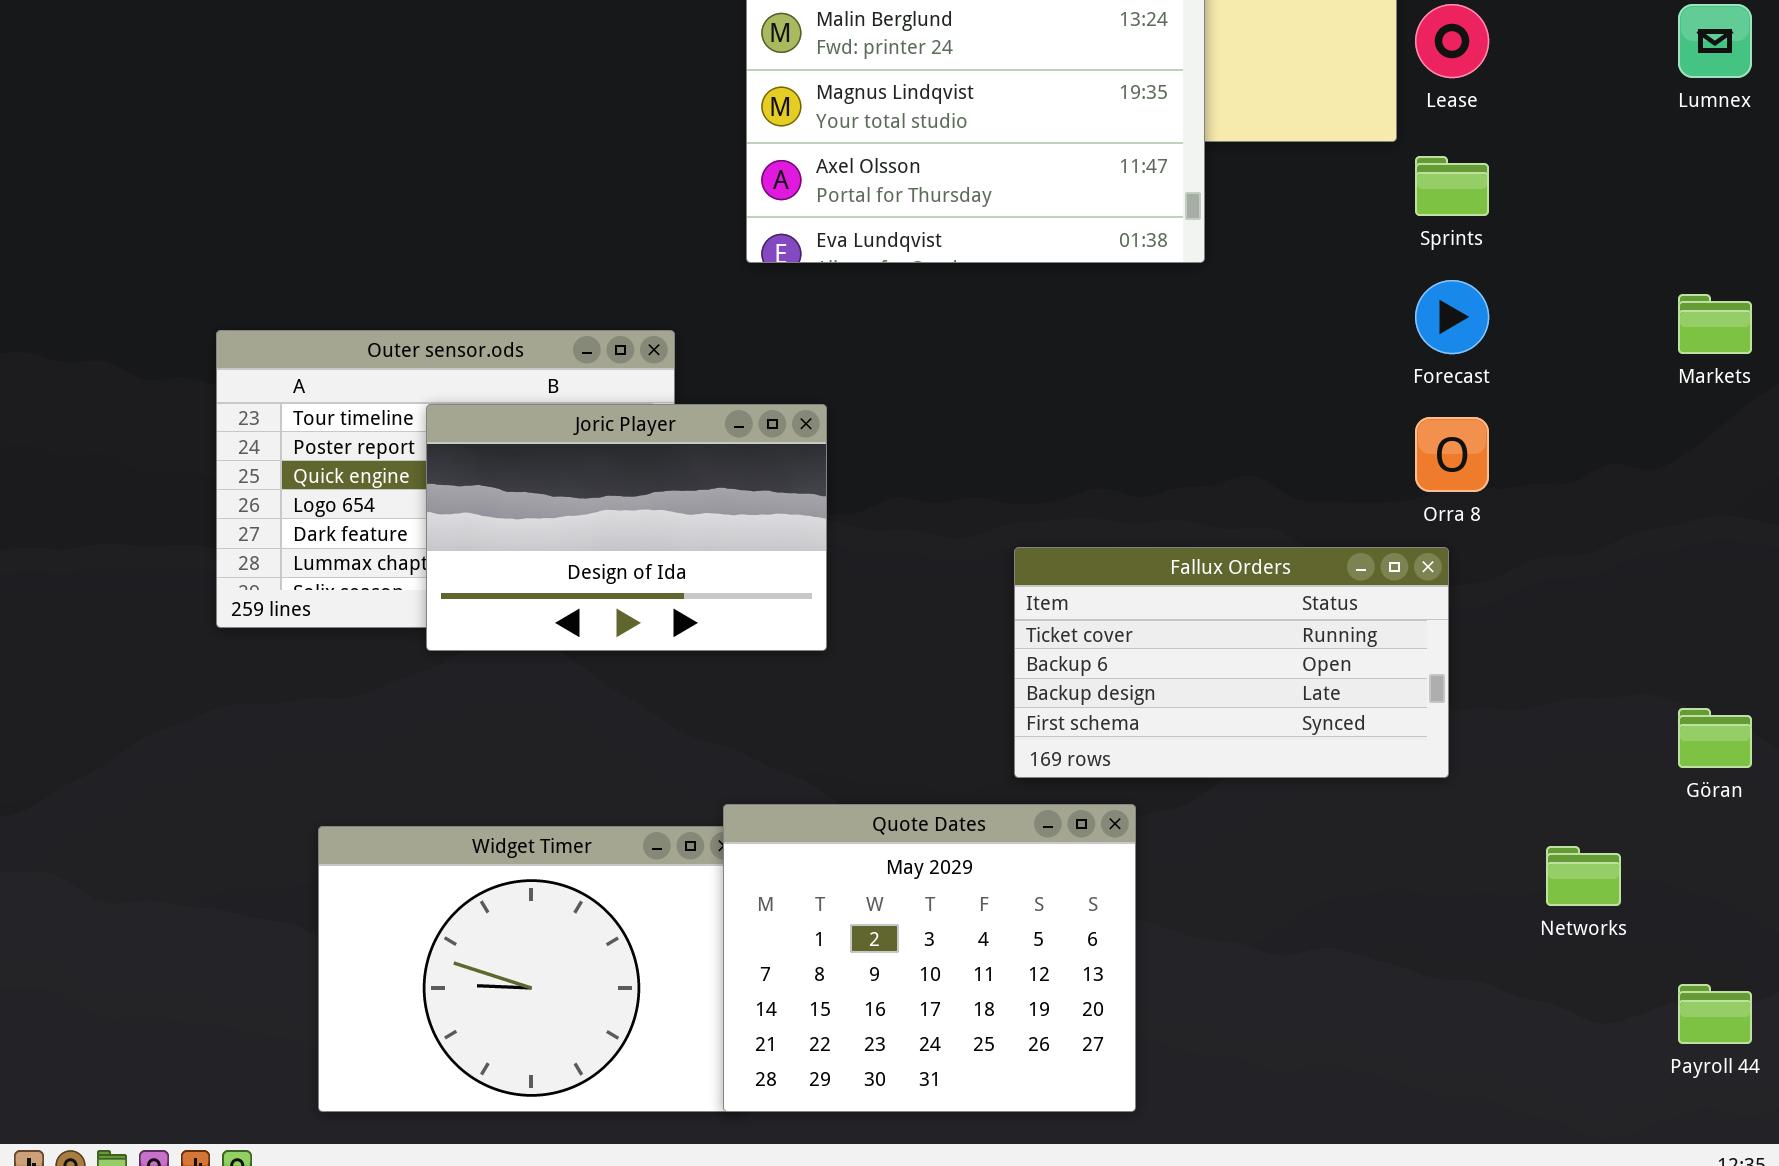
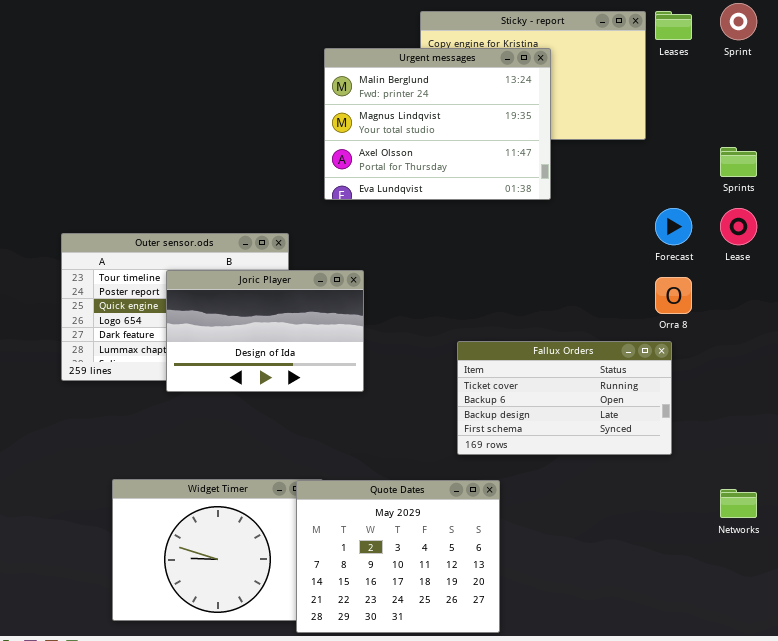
Lease: [1415,4,1489,78] -> [720,208,757,245], moved
Sprints: [1415,156,1489,216] -> [720,147,757,177], moved
Quote Dates: [723,804,1136,1112] -> [296,480,500,633], moved

